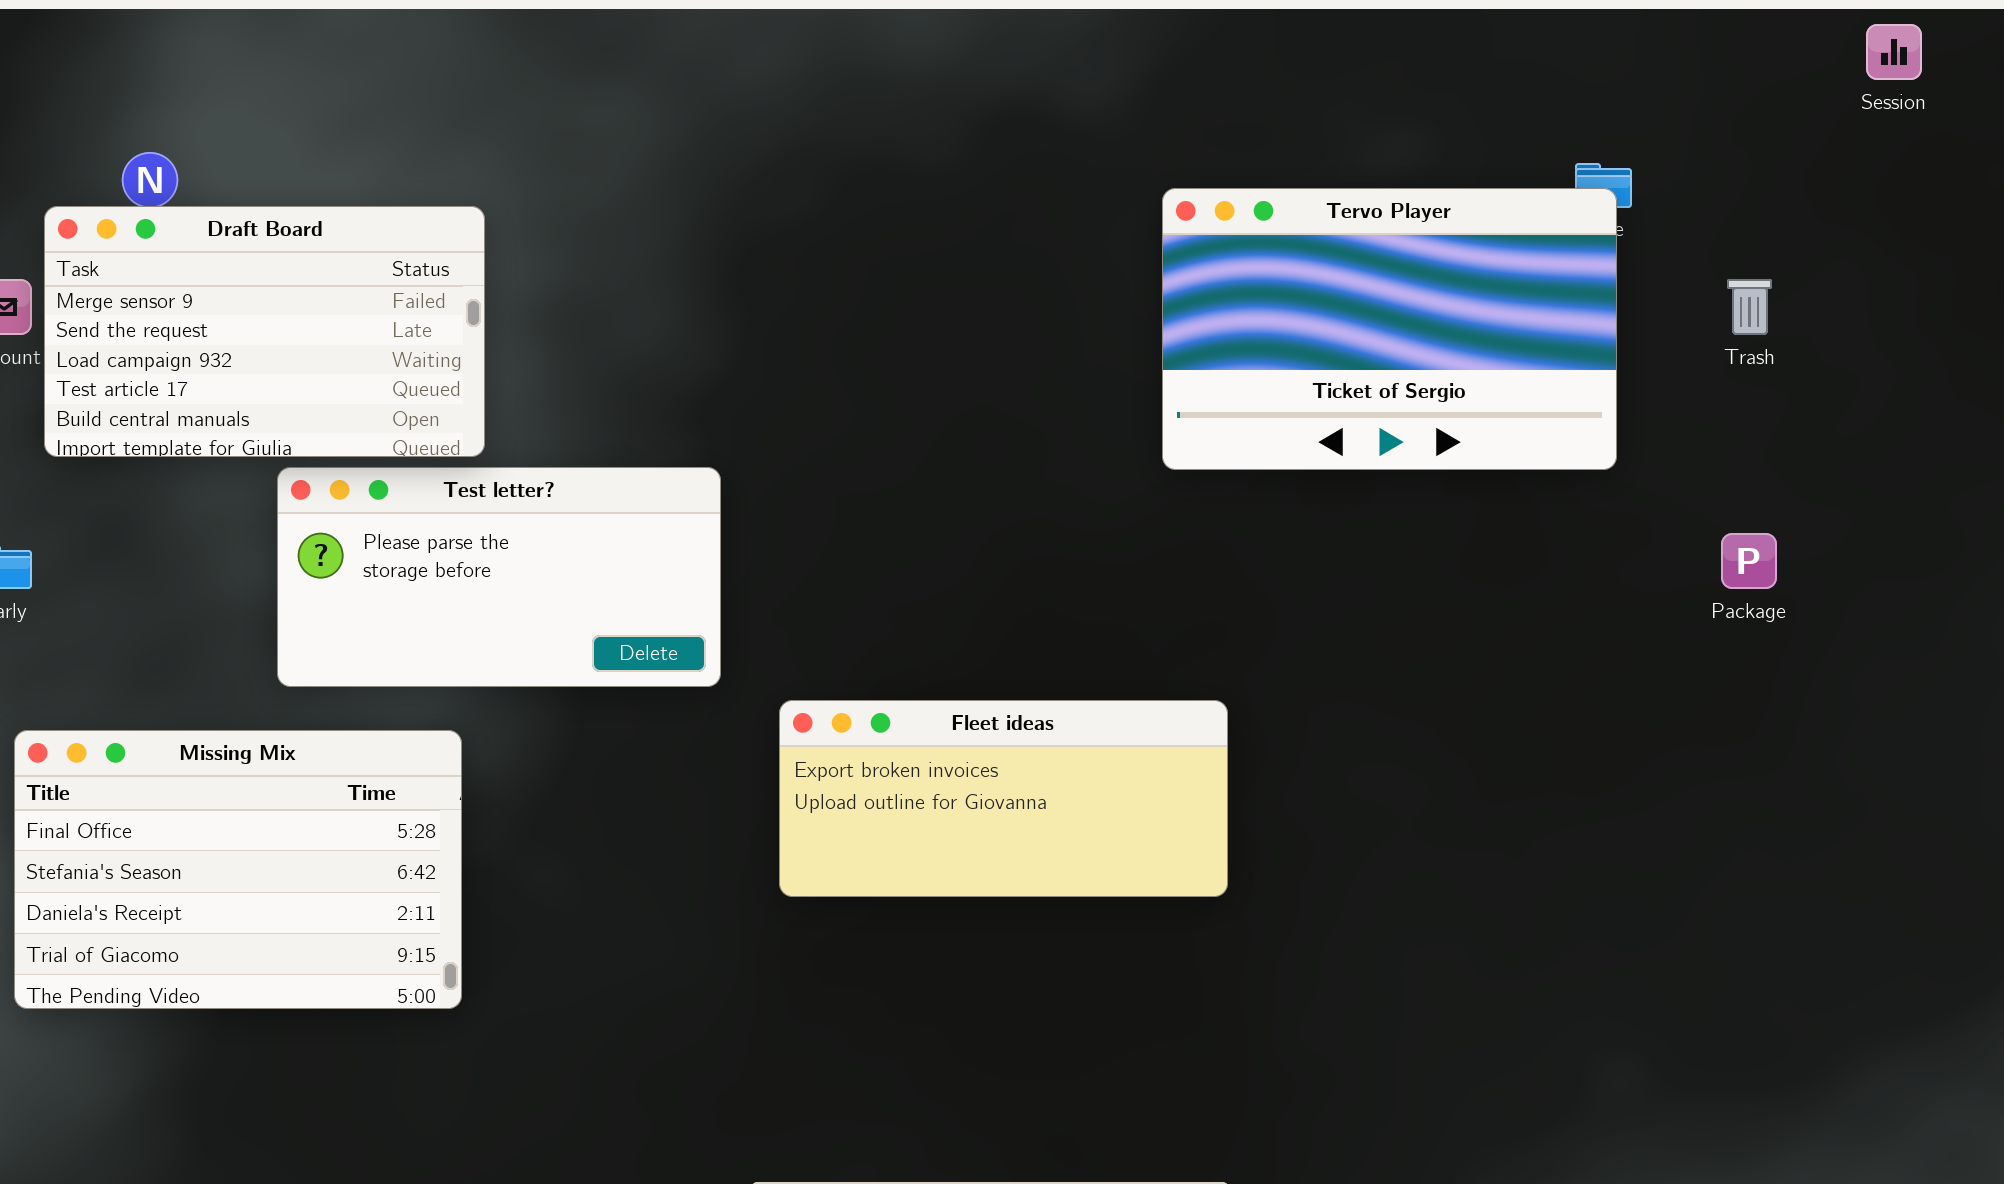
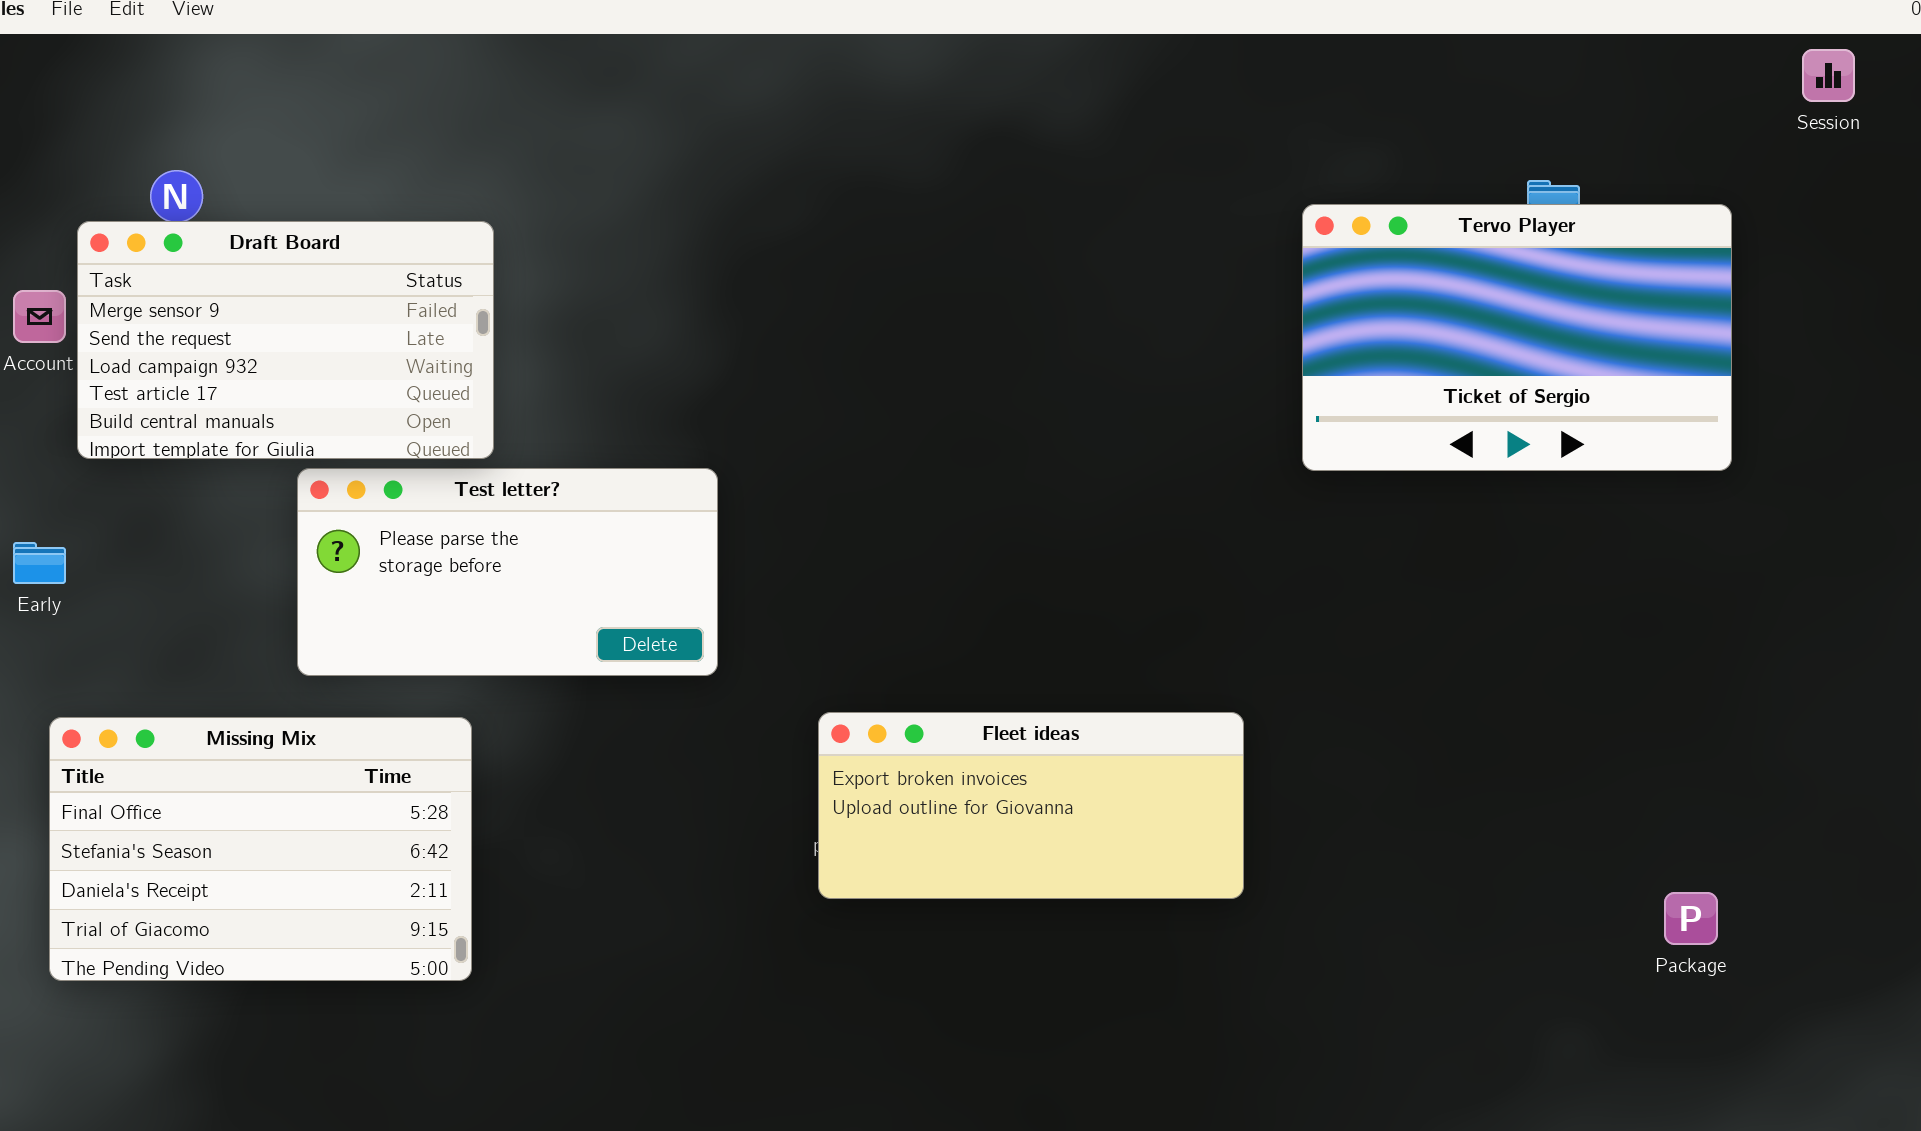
Tervo Player: [1162,188,1617,470] -> [1302,204,1732,471], moved
Package: [1721,533,1777,589] -> [1664,892,1718,945], moved
Fleet ideas: [779,700,1228,897] -> [818,712,1244,899], moved

